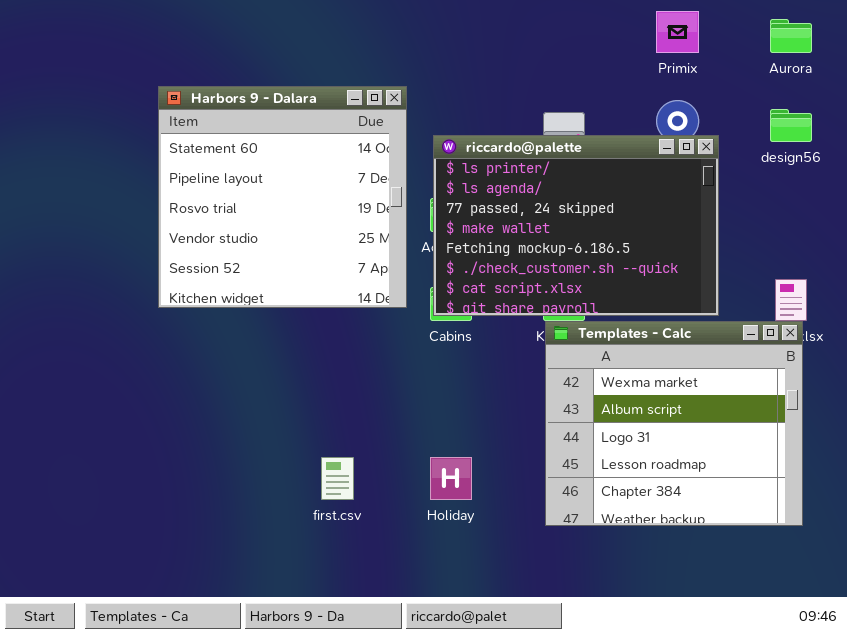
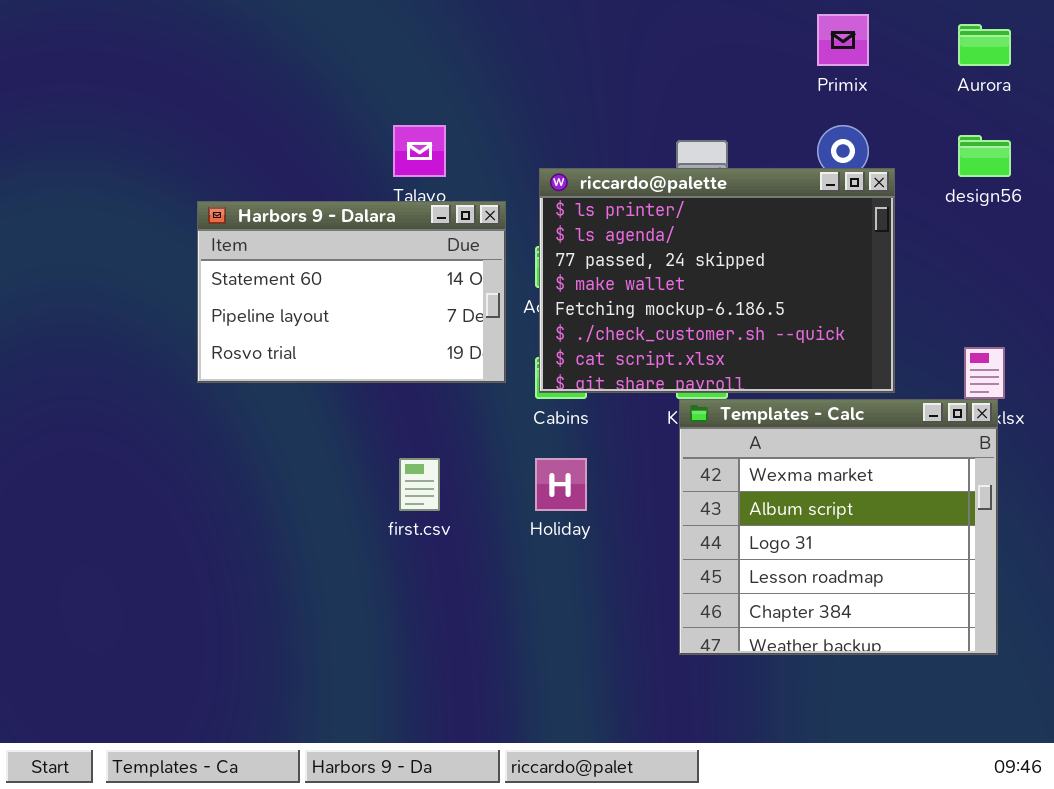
Harbors 9 - Dalara: [158,86,407,308] -> [197,201,506,383], resized
first.csv: [321,457,354,500] -> [399,458,440,511], moved
Holiday: [430,457,472,500] -> [535,458,587,511], moved

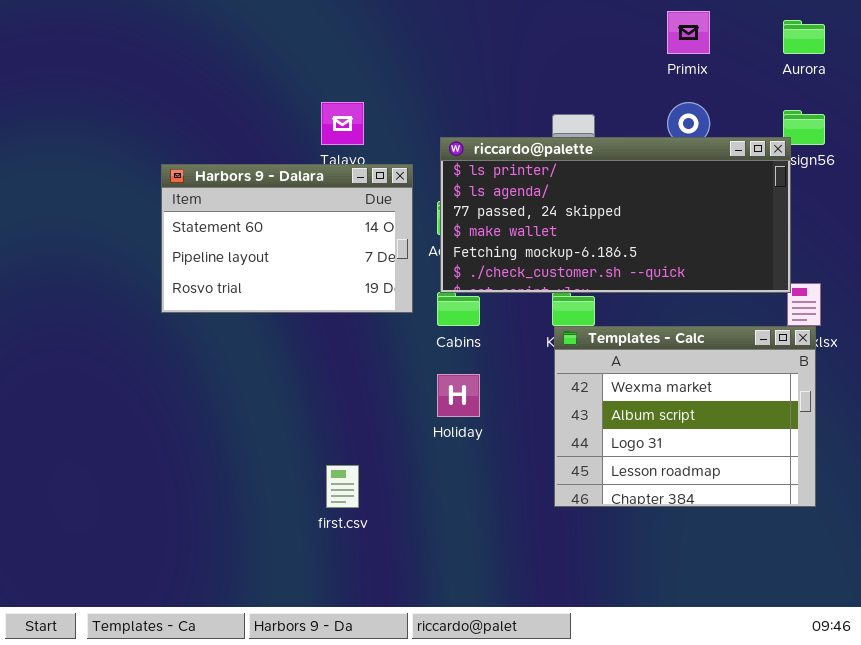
riccardo@palette: [539,168,895,393] -> [440,137,791,293], resized
Templates - Calc: [679,399,998,655] -> [554,326,816,507], resized
first.csv: [399,458,440,511] -> [326,465,359,508], moved

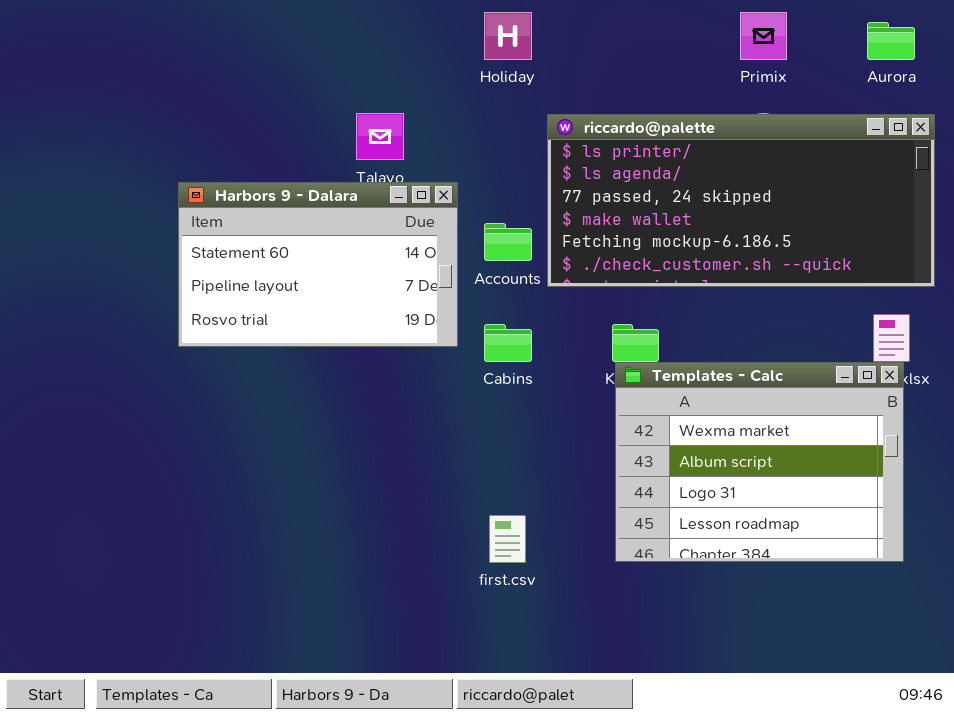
riccardo@palette: [440,137,791,293] -> [547,114,935,287], moved
Holiday: [437,374,480,417] -> [484,12,532,60], moved
first.csv: [326,465,359,508] -> [489,515,526,563], moved

